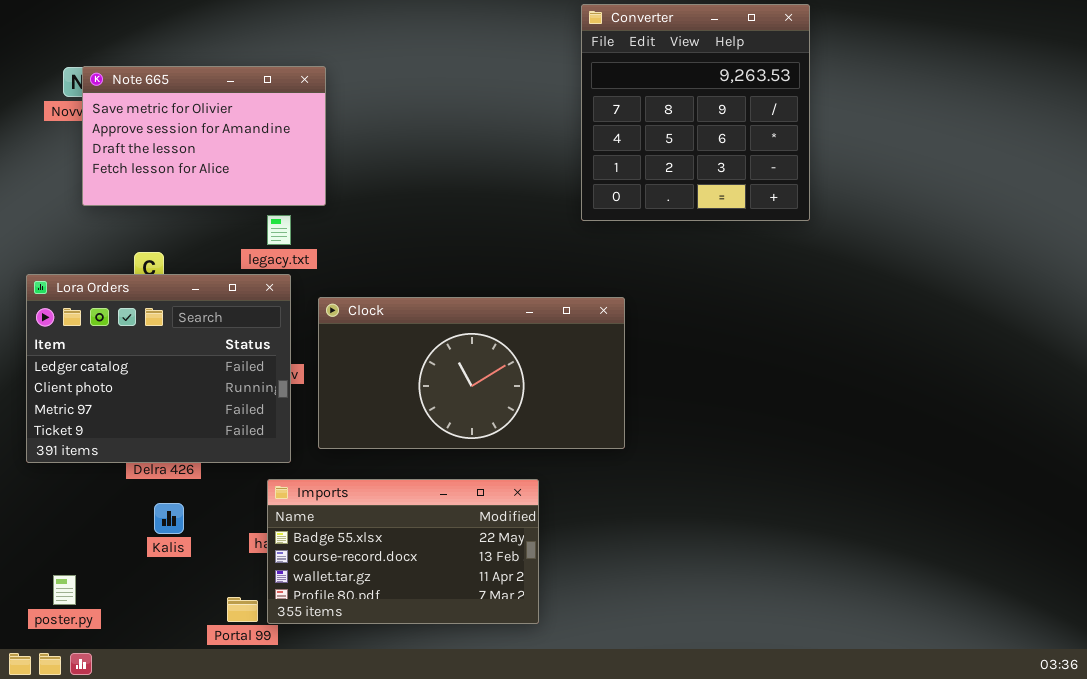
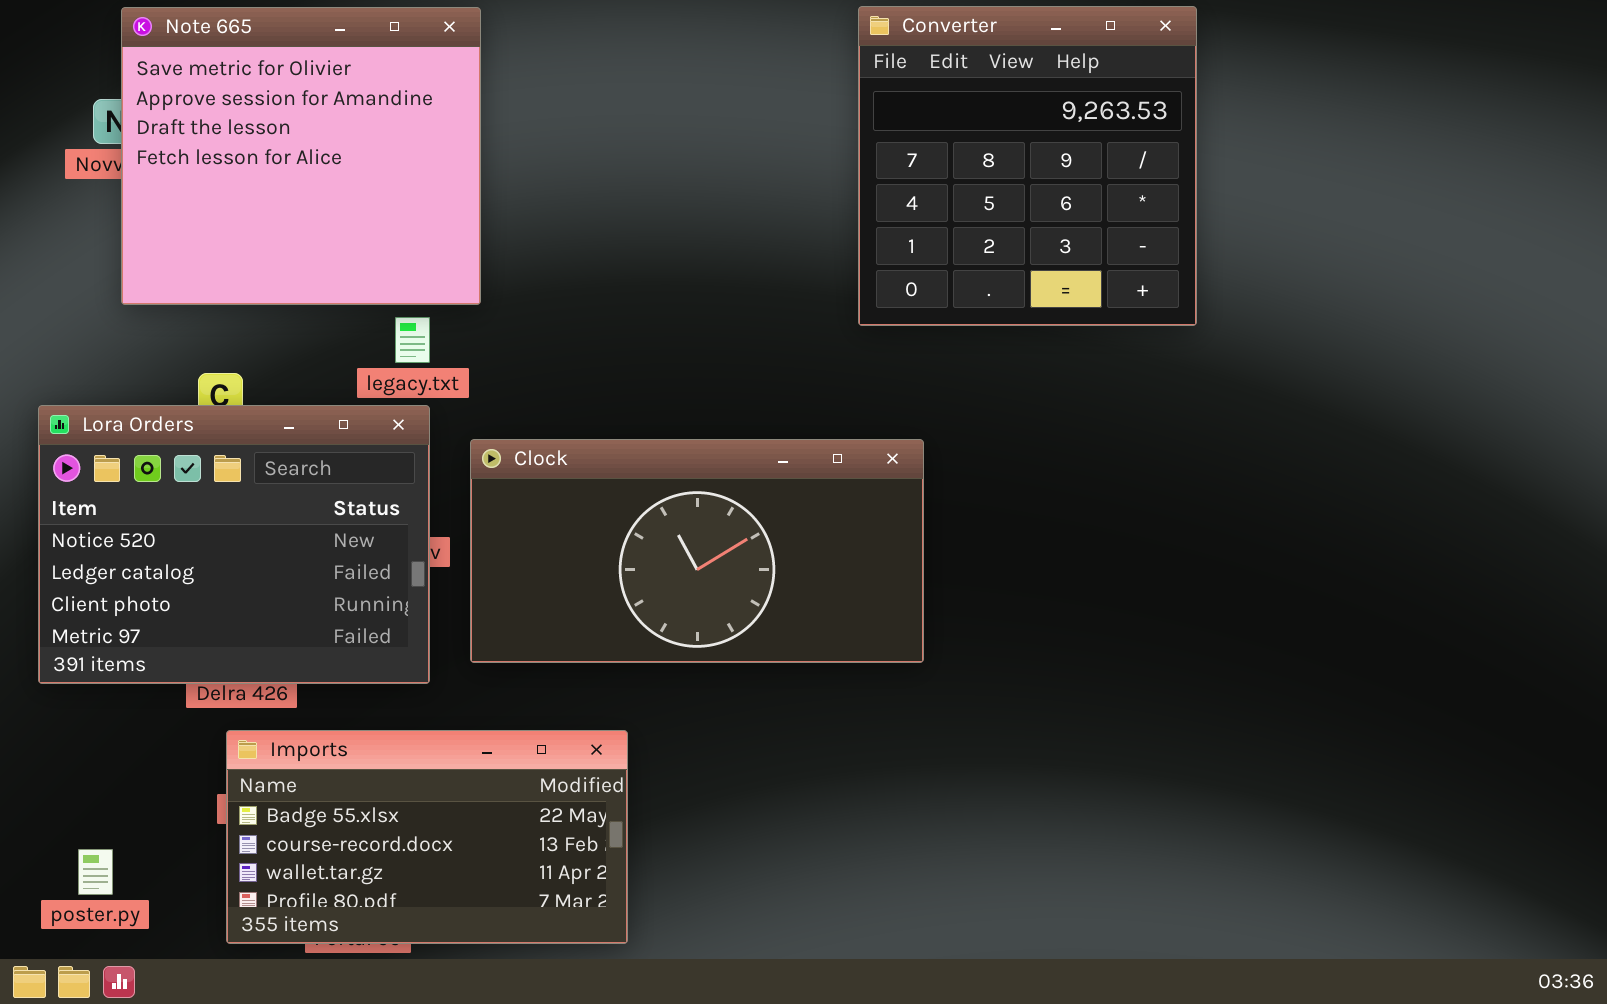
Note 665: [82,66,326,206] -> [121,7,481,305], resized
Lora Orders: [26,274,291,463] -> [38,405,430,684], scrolled up 1 row
Imports: [267,479,539,624] -> [226,730,628,944], moved

